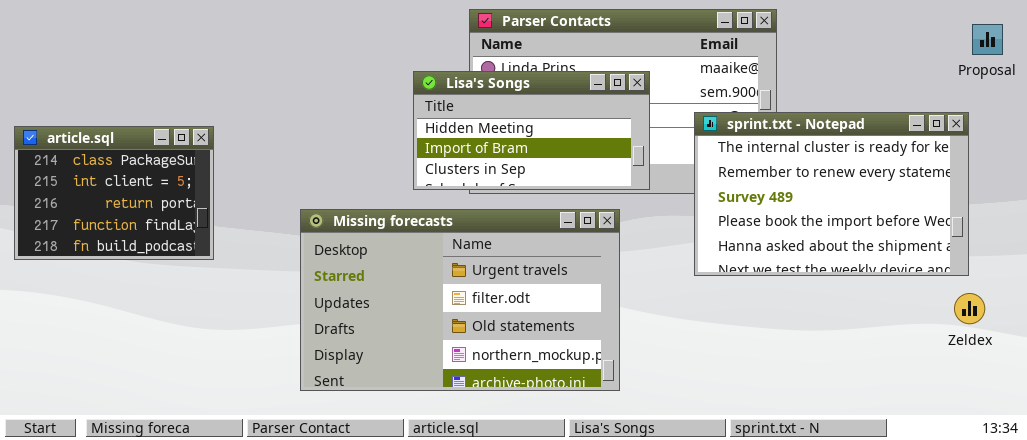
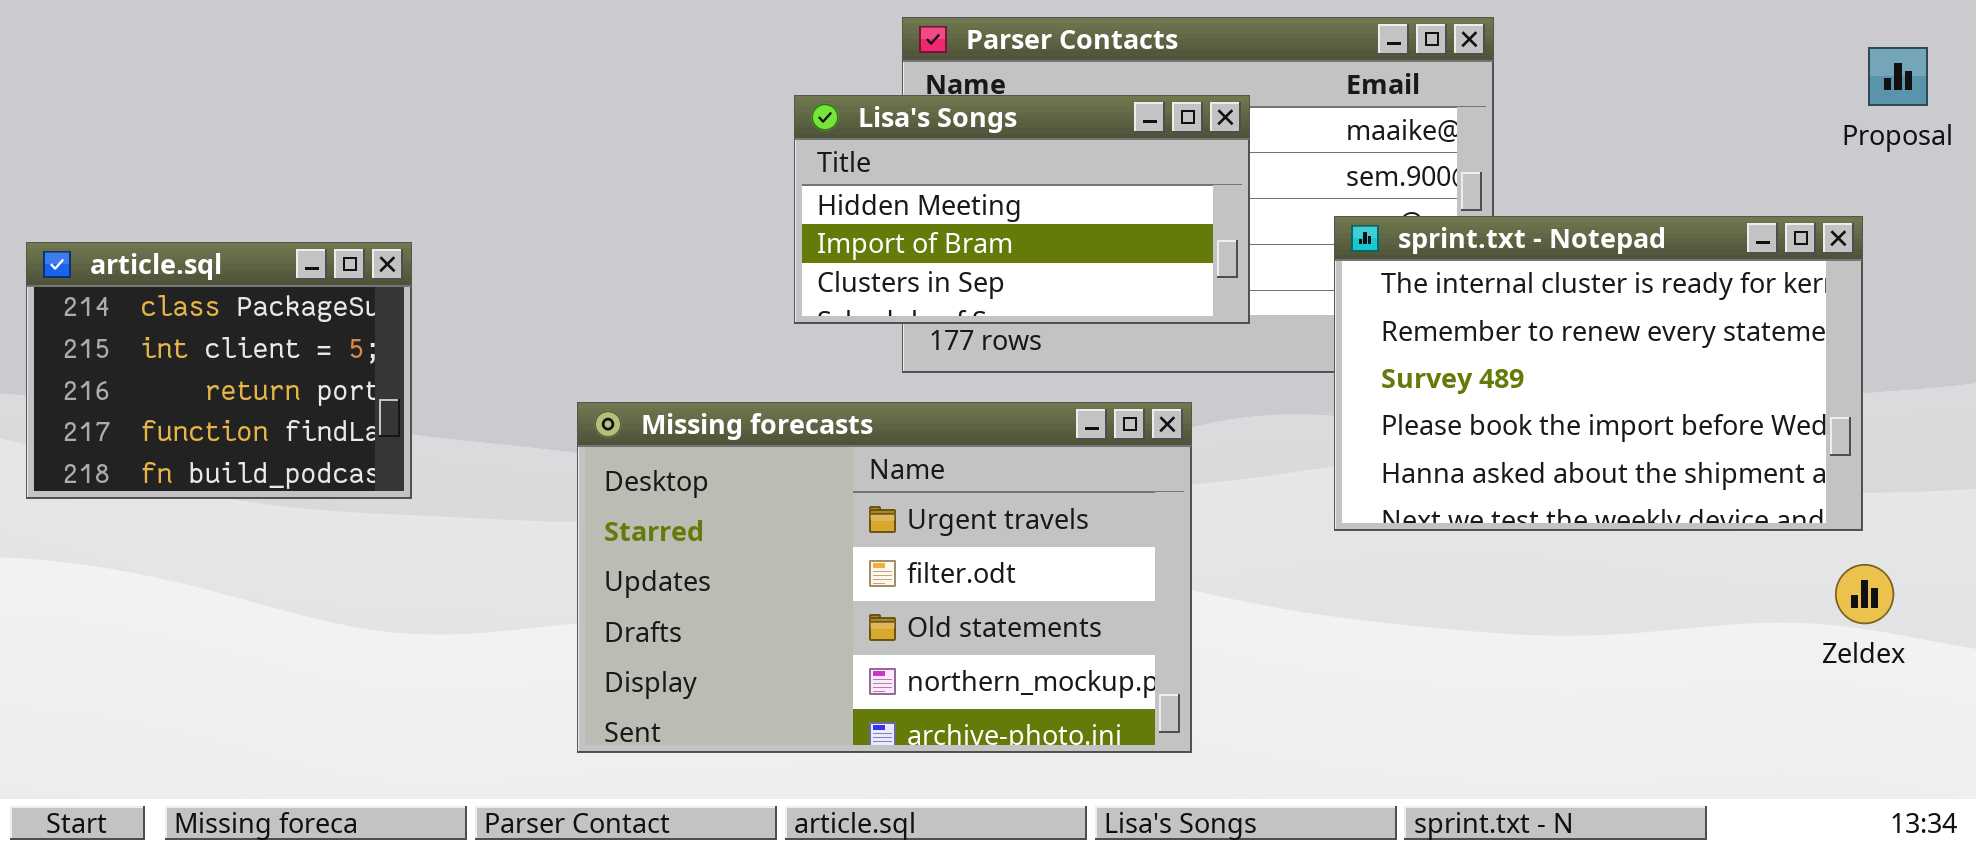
Lisa's Songs: [413,71,650,190] -> [794,95,1250,324], moved

